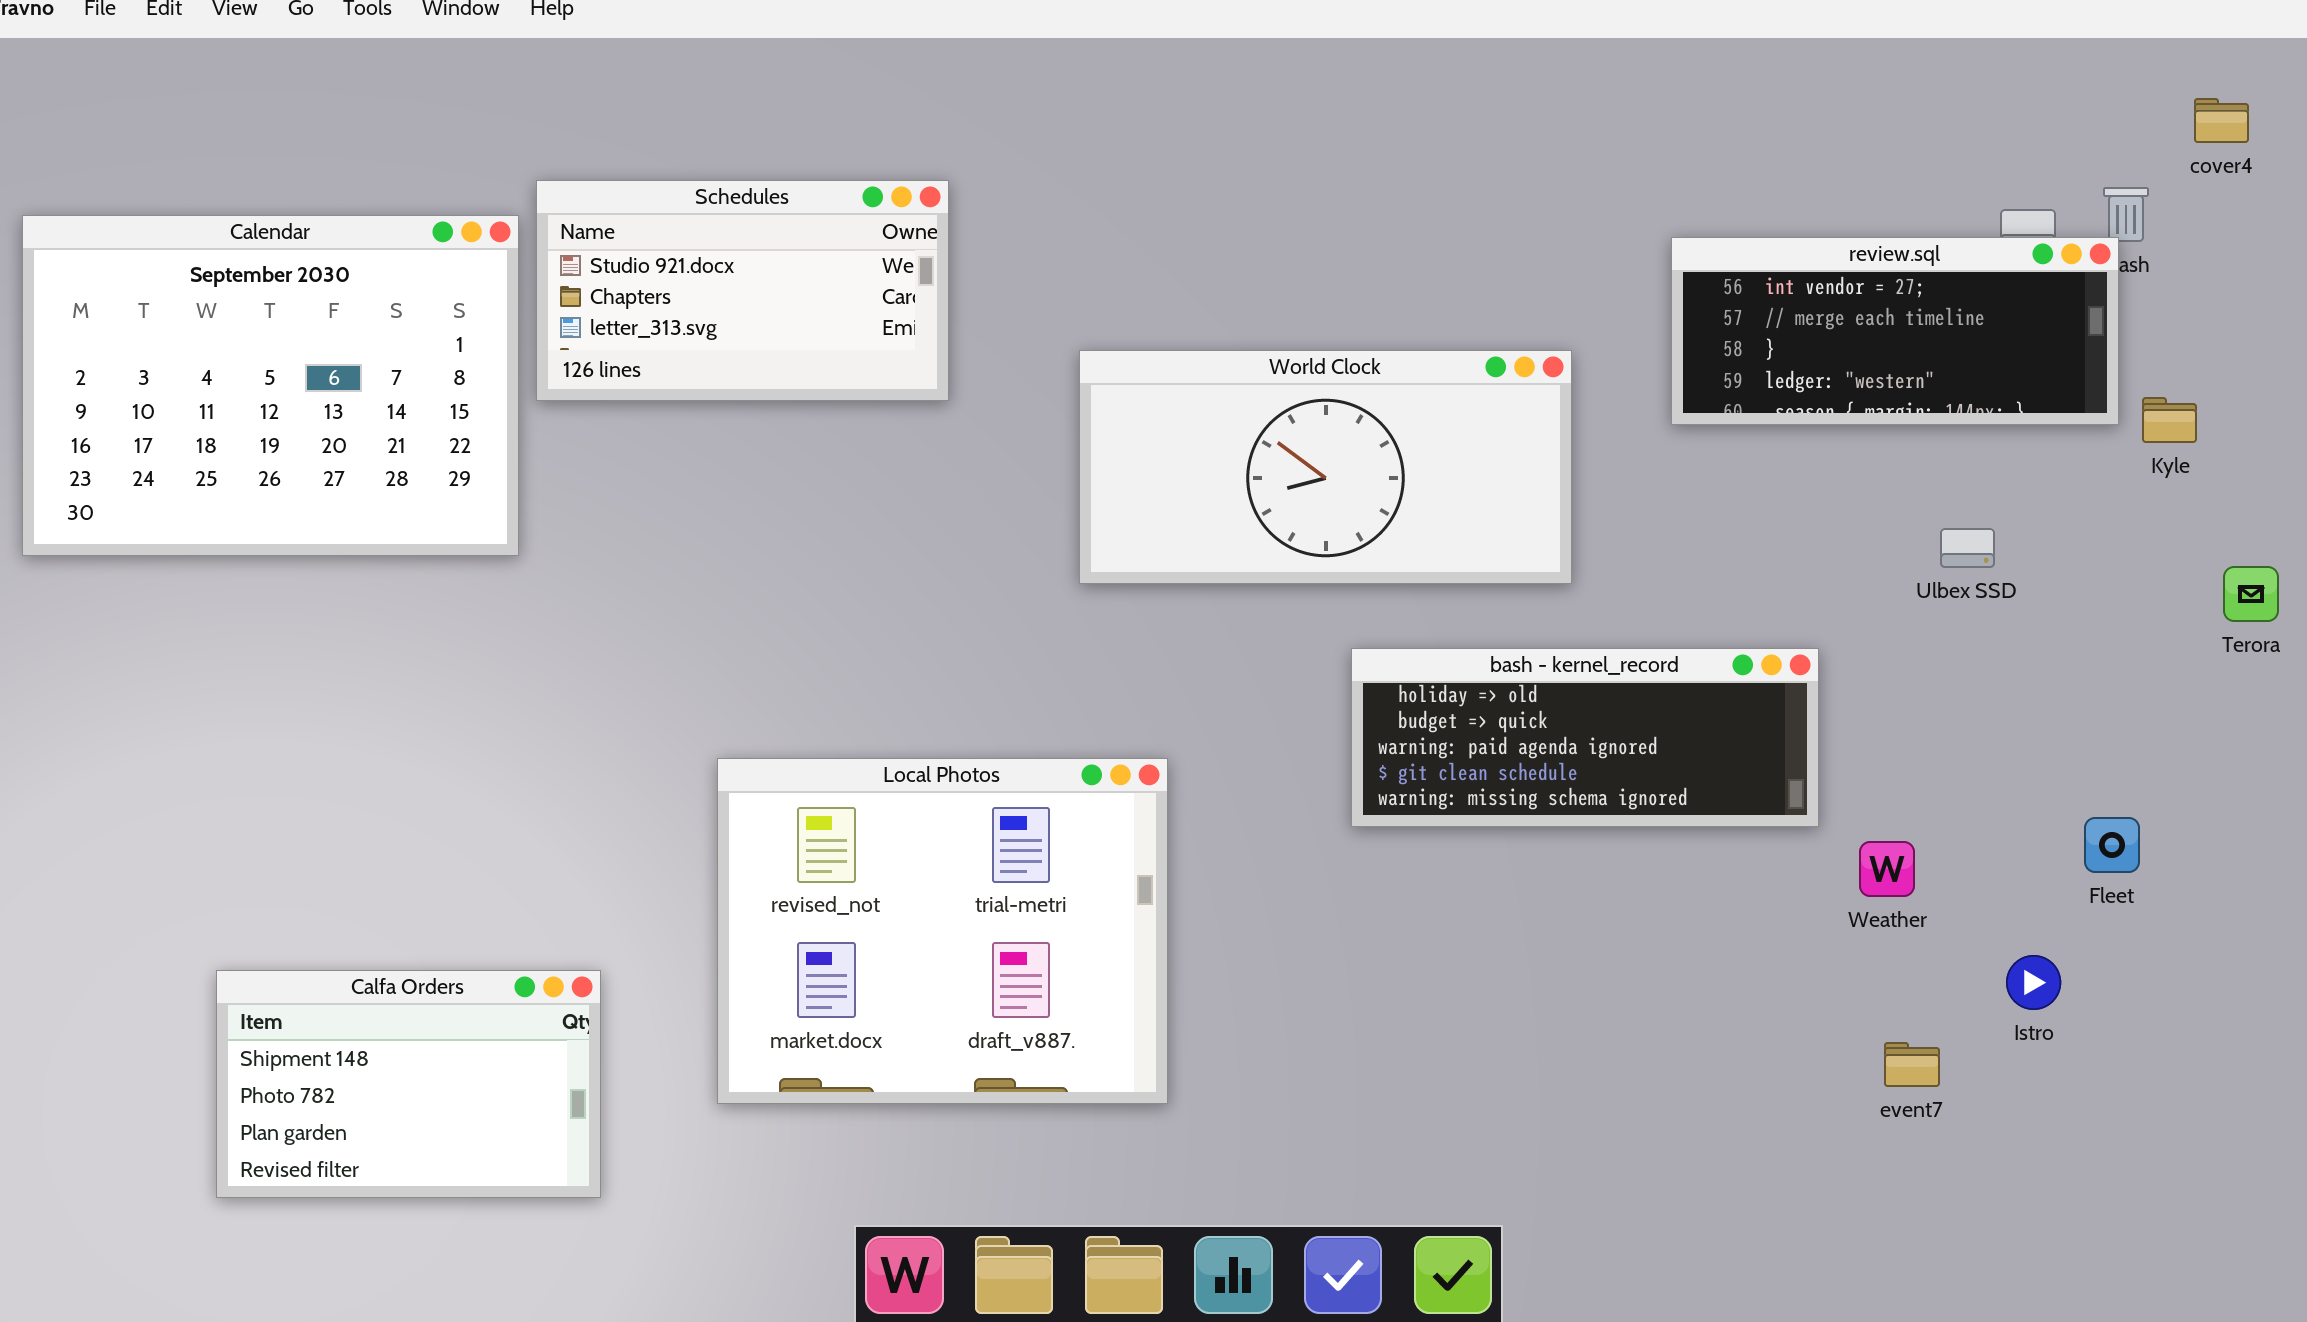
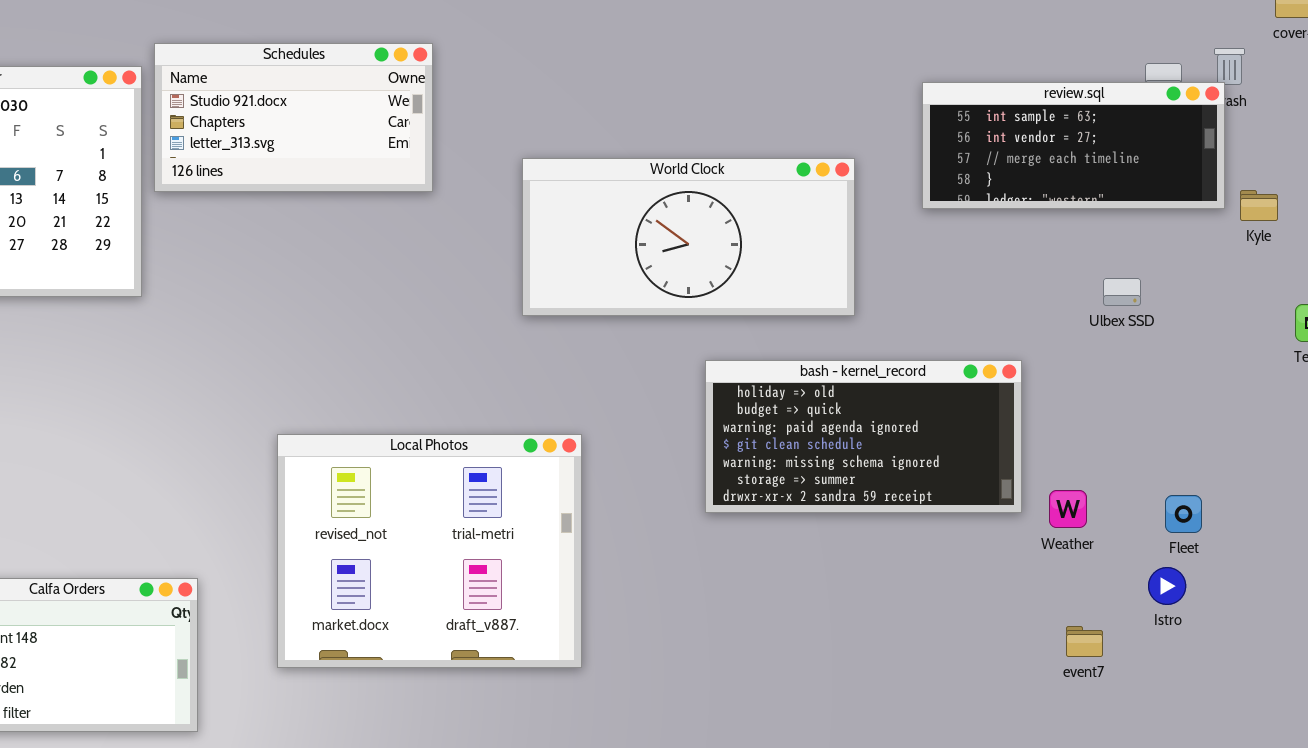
review.sql: [1671,237,2119,425] -> [922,82,1225,209], scrolled up 1 row
bash - kernel_record: [1351,648,1819,827] -> [705,360,1022,513], resized
Fleet: [2084,817,2140,873] -> [1165,495,1202,533], moved

